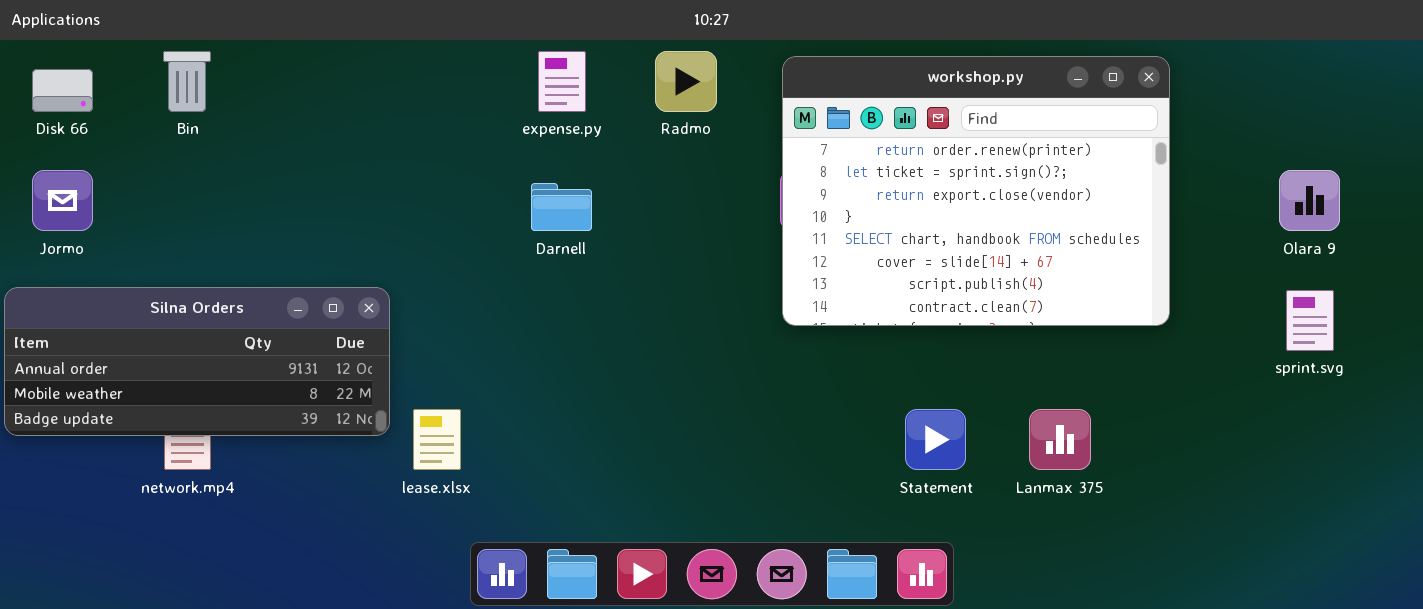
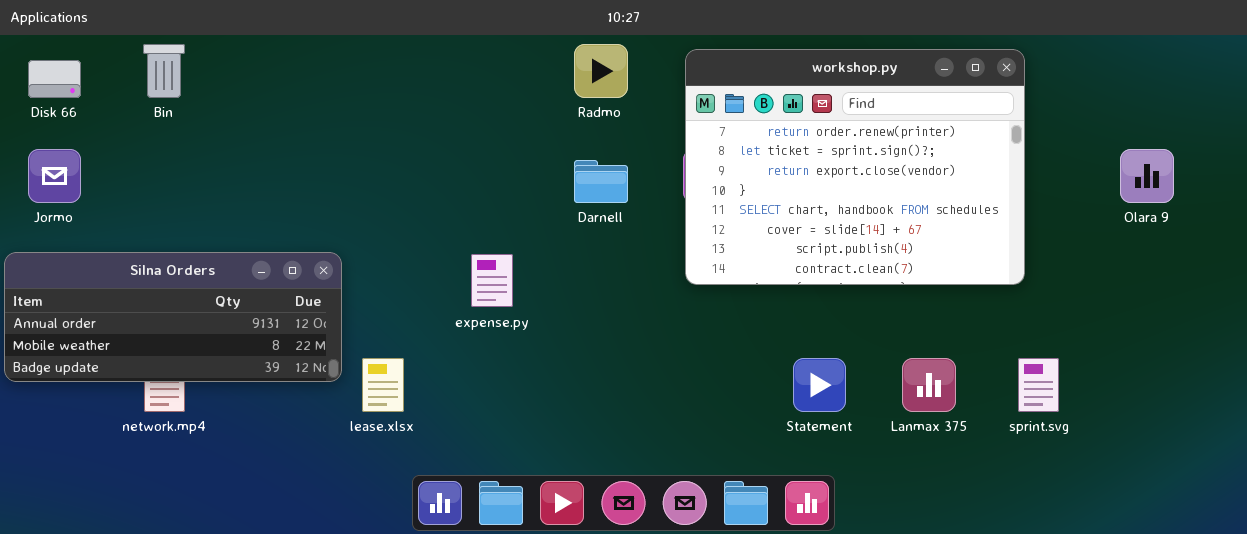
expense.py: [538,51,586,112] -> [471,254,513,307], moved
Darnell: [531,183,592,231] -> [574,160,628,203], moved
sprint.svg: [1286,290,1334,351] -> [1018,358,1059,412], moved

